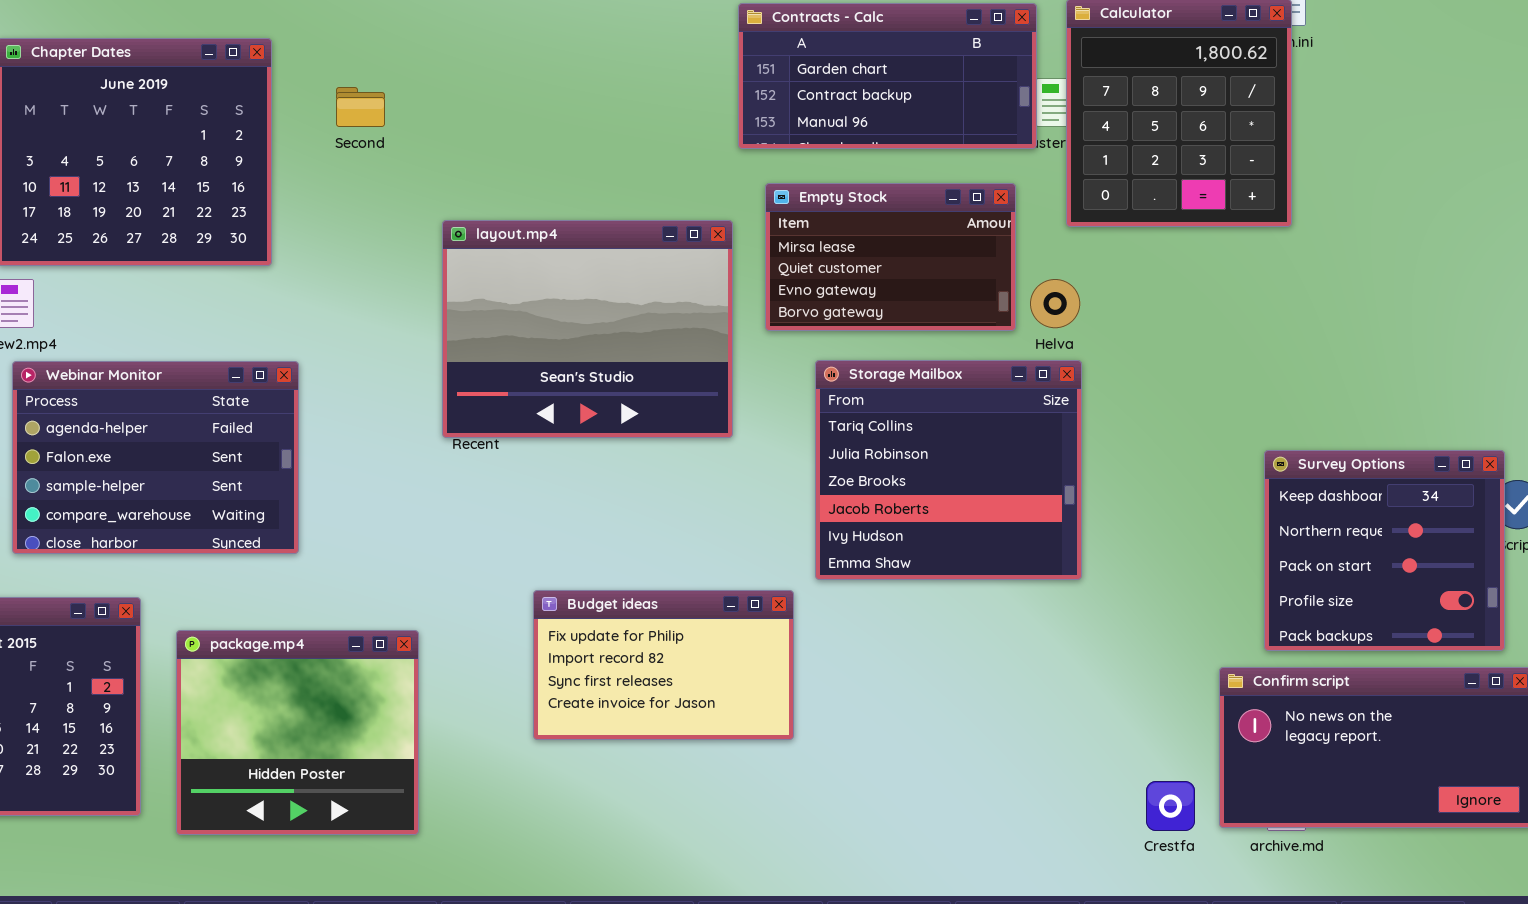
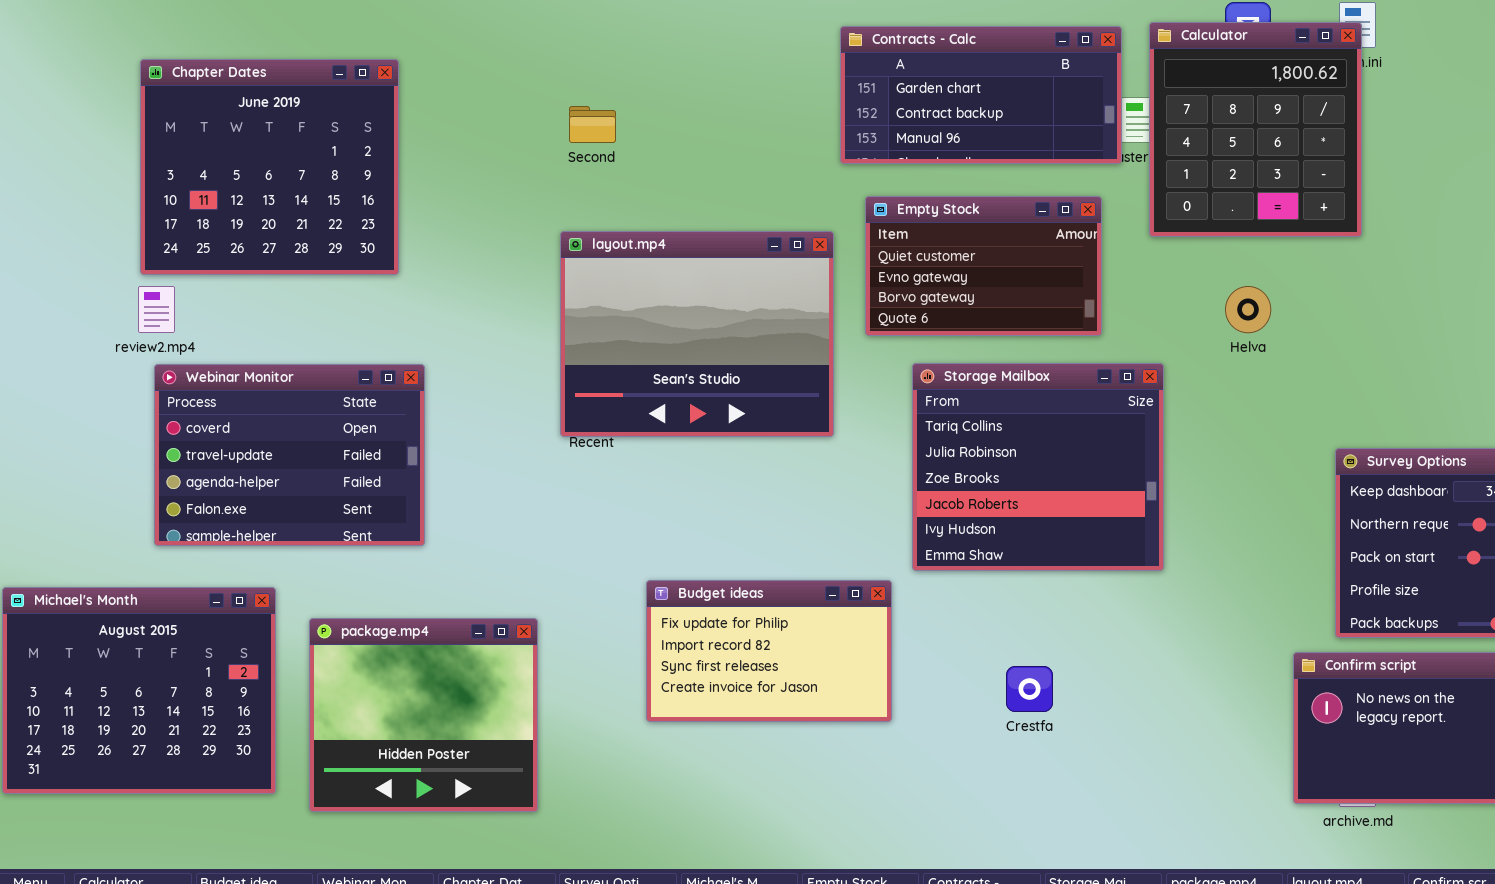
Second: [336,87,385,127] -> [569,106,616,143], moved
Empty Stock: [765,183,1016,331] -> [865,196,1102,336], scrolled down 1 row
Helva: [1030,279,1080,328] -> [1225,286,1271,333], moved
Webinar Monitor: [12,361,299,554] -> [154,364,425,546], scrolled up 2 rows
Crestfa: [1146,781,1195,831] -> [1006,666,1053,712], moved

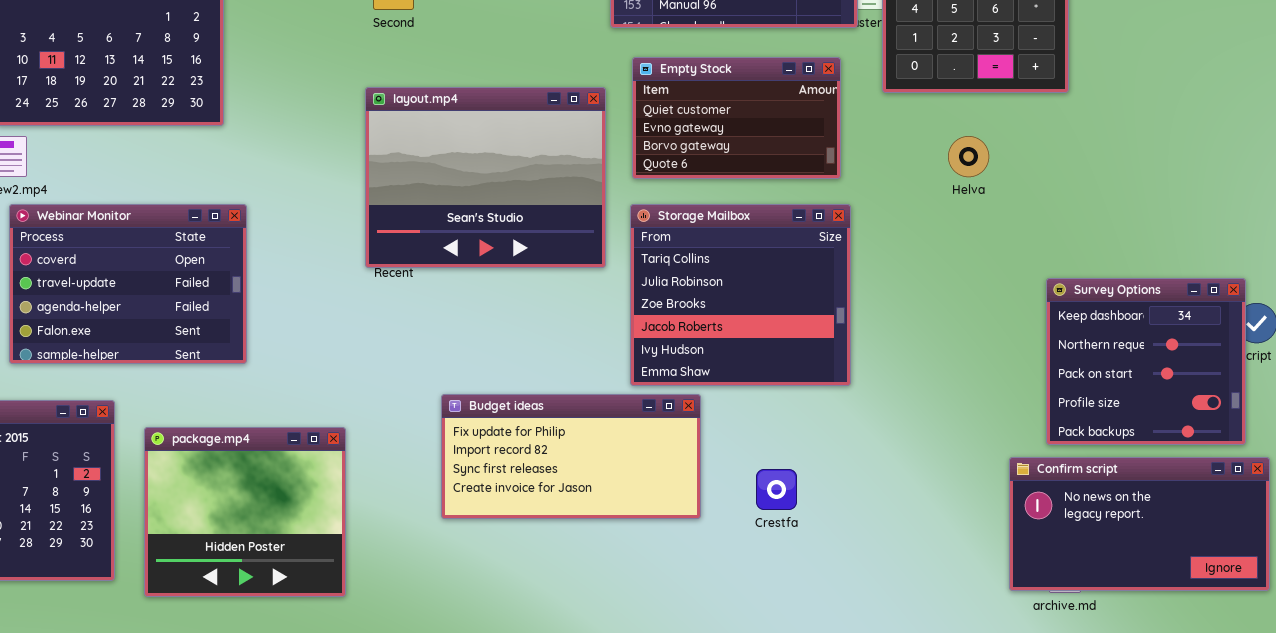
Storage Mailbox: [912,363,1164,571] -> [630,204,851,386], moved
Budget ideas: [646,580,892,722] -> [441,394,701,519], resized

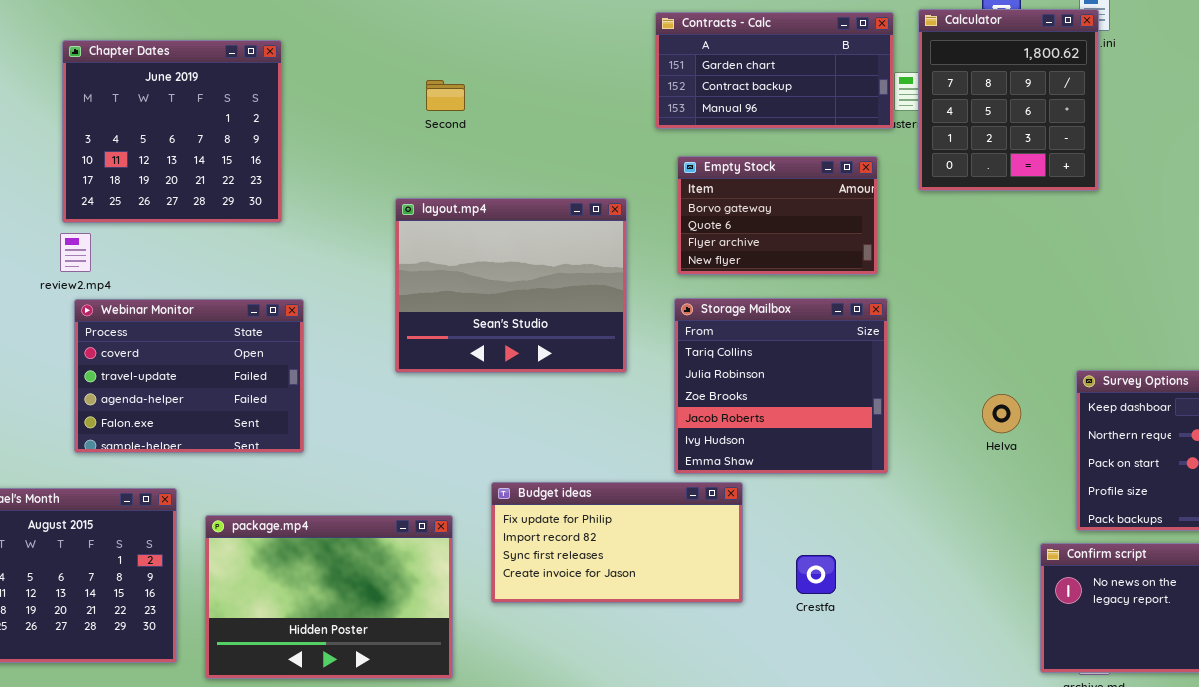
Empty Stock: [632,57,841,179] -> [677,156,878,275], scrolled down 2 rows
layout.mp4: [365,87,606,268] -> [395,198,627,373], moved
Helva: [948,136,989,177] -> [982,394,1021,433], moved
package.mp4: [144,427,346,597] -> [205,515,453,679], resized

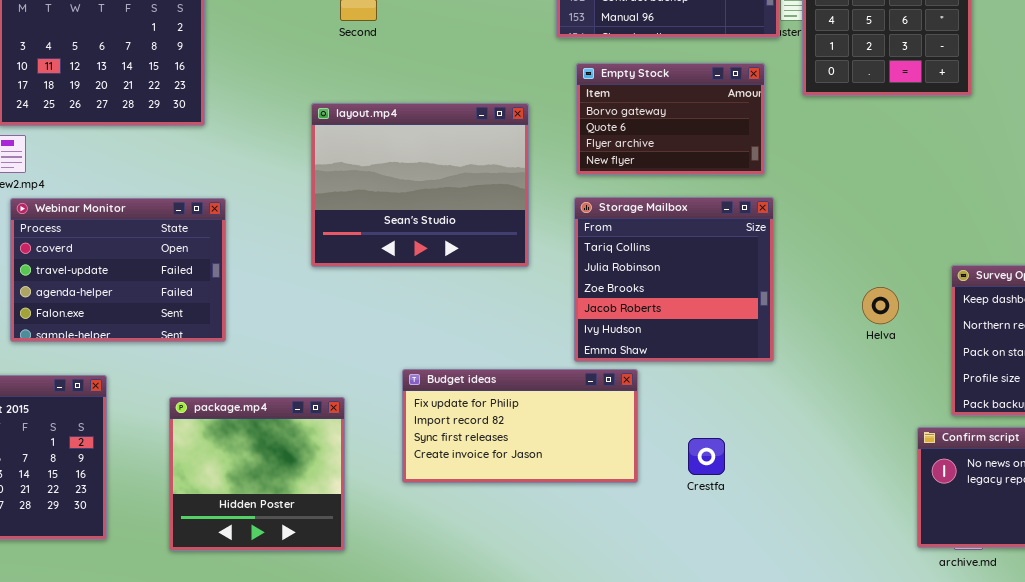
package.mp4: [205,515,453,679] -> [169,397,345,551], moved, resized

